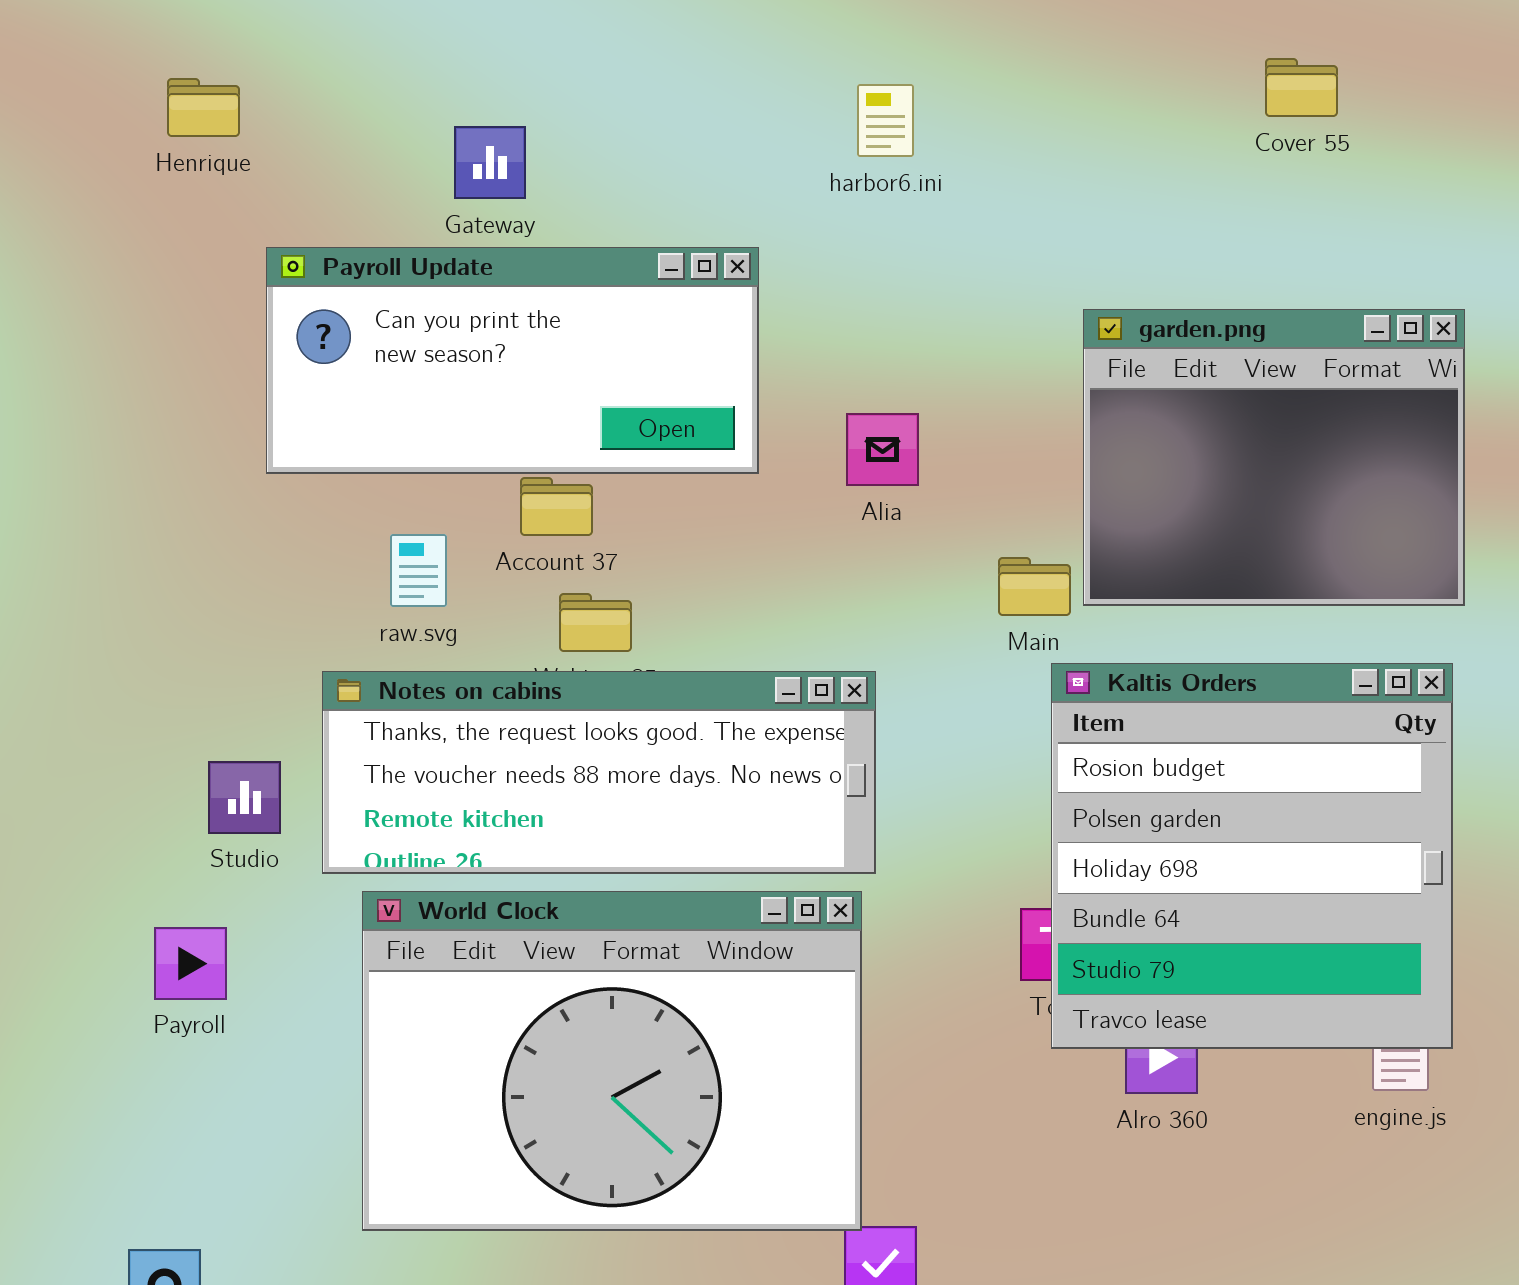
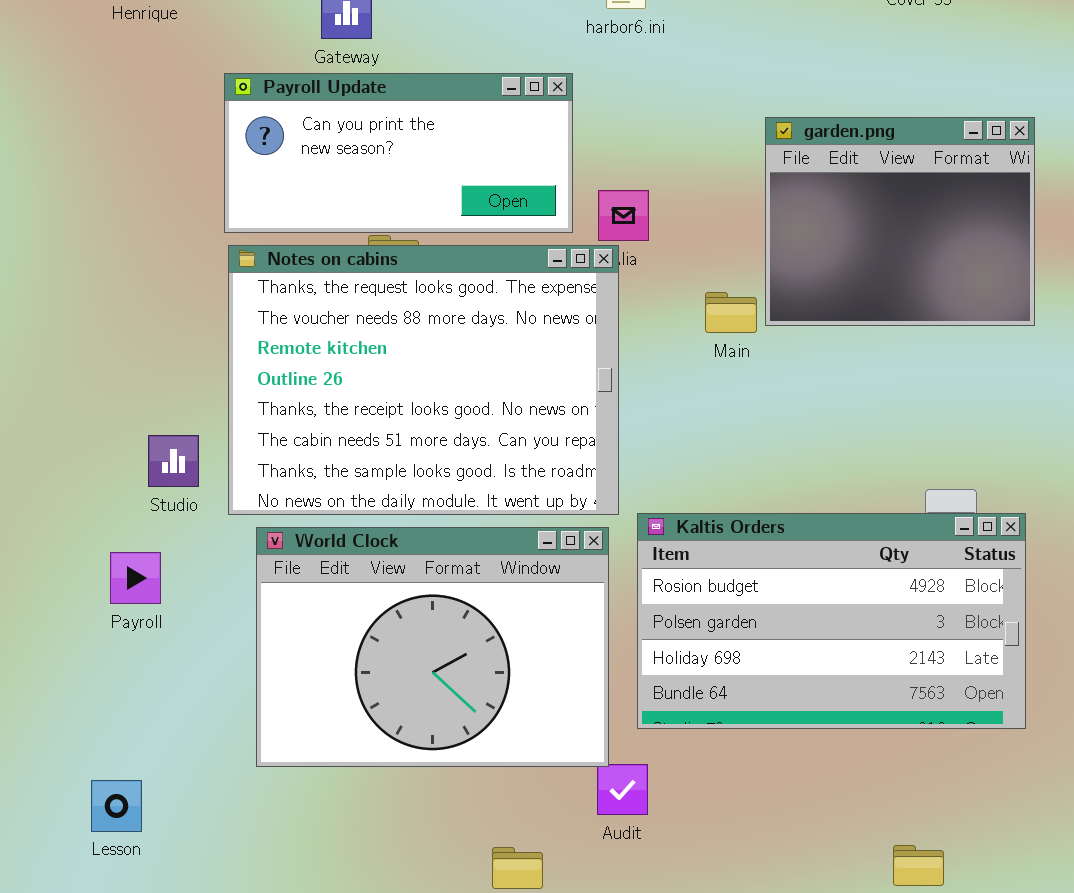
Payroll Update: [266,247,759,474] -> [224,73,573,233], moved
Kaltis Orders: [1051,663,1453,1049] -> [637,513,1026,729], moved, resized
Notes on cabins: [322,671,876,874] -> [228,245,619,515], resized

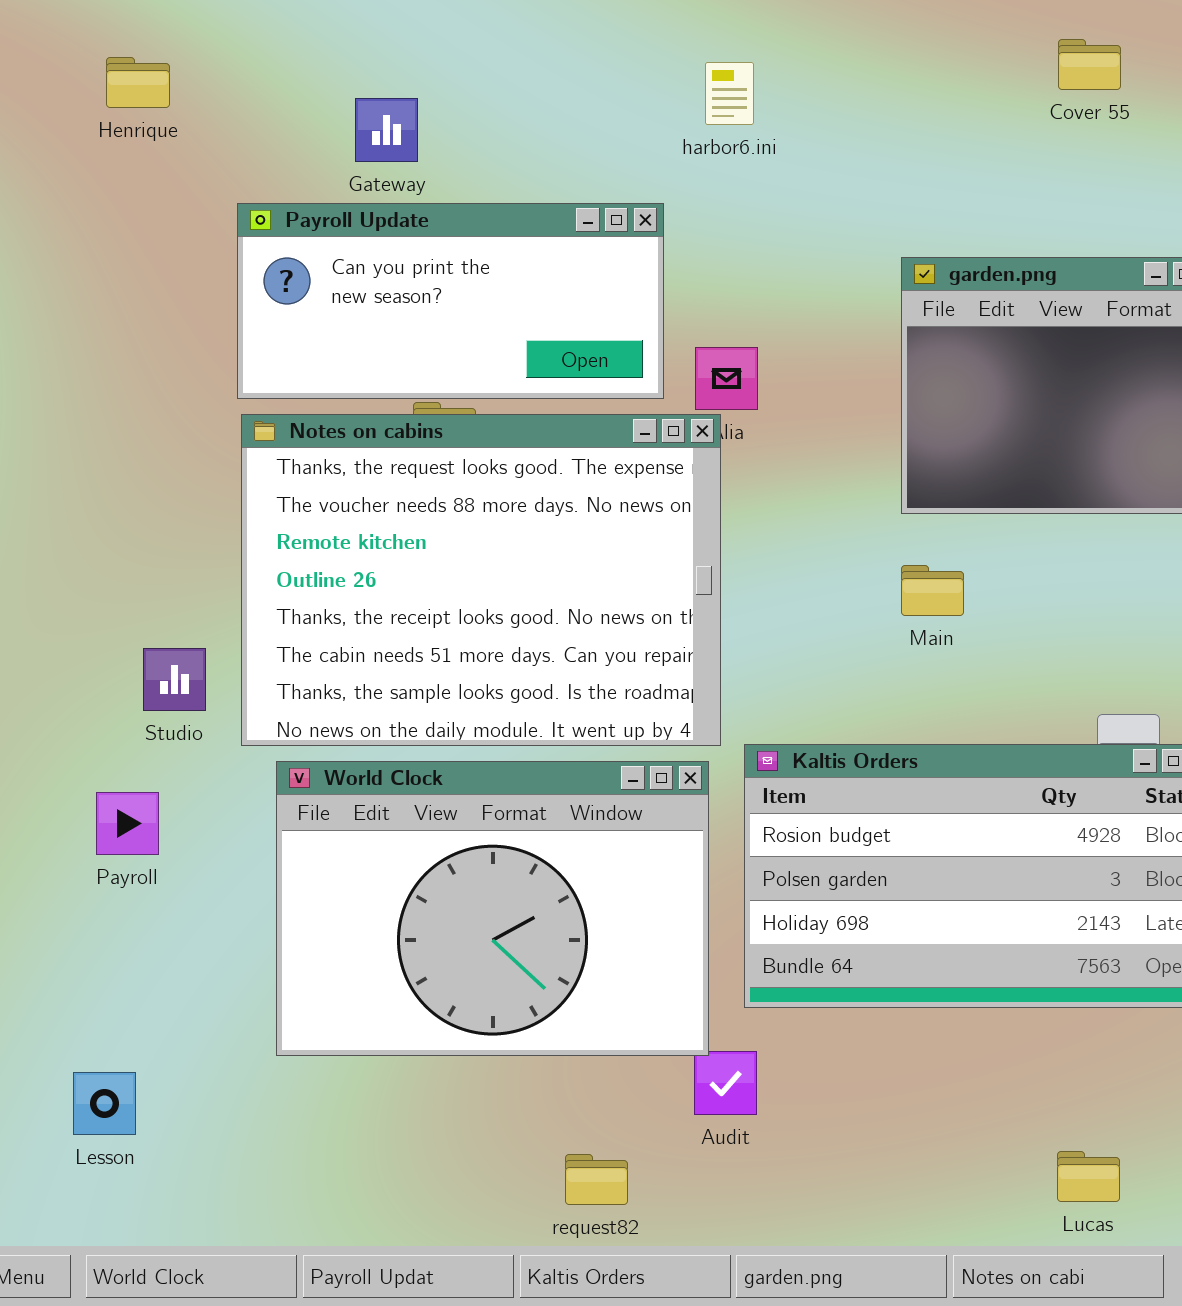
Main: [705,292,757,333] -> [901,565,964,616], moved

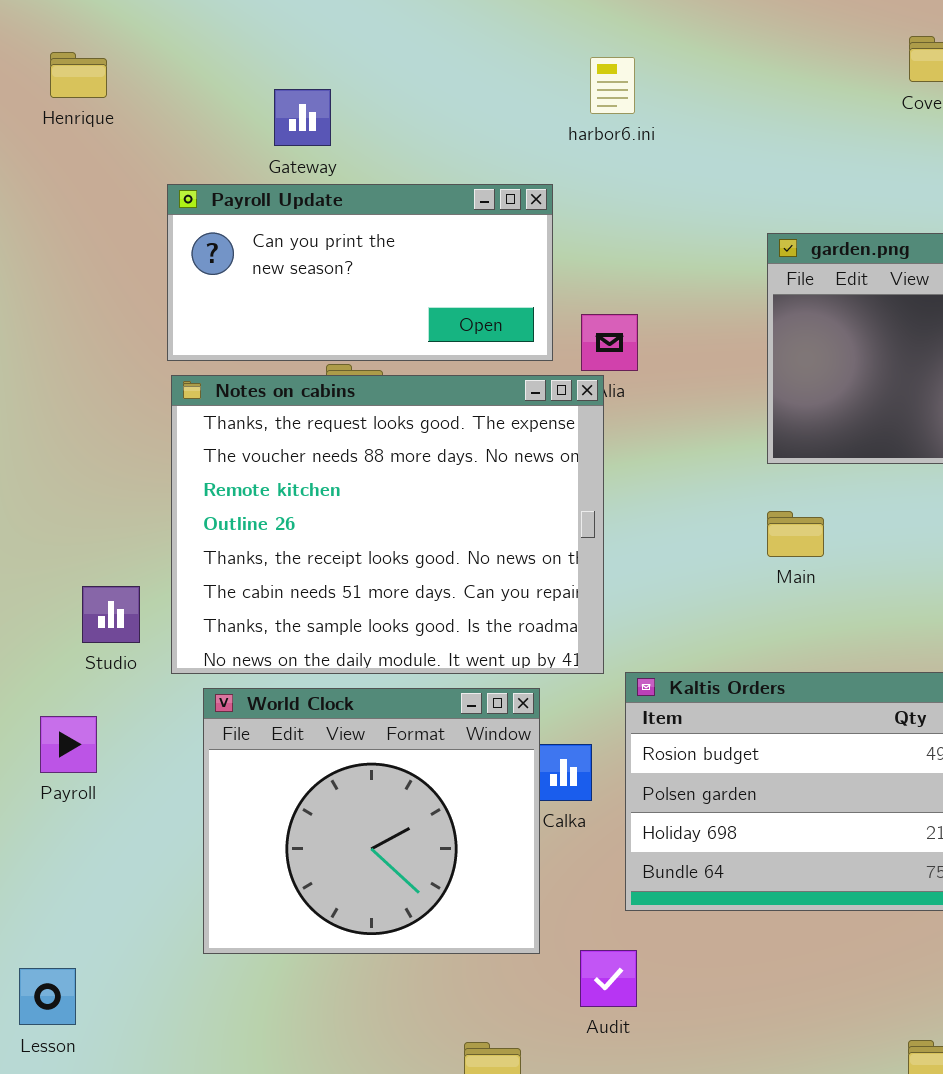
World Clock: [276,761,709,1056] -> [203,688,540,954], resized

